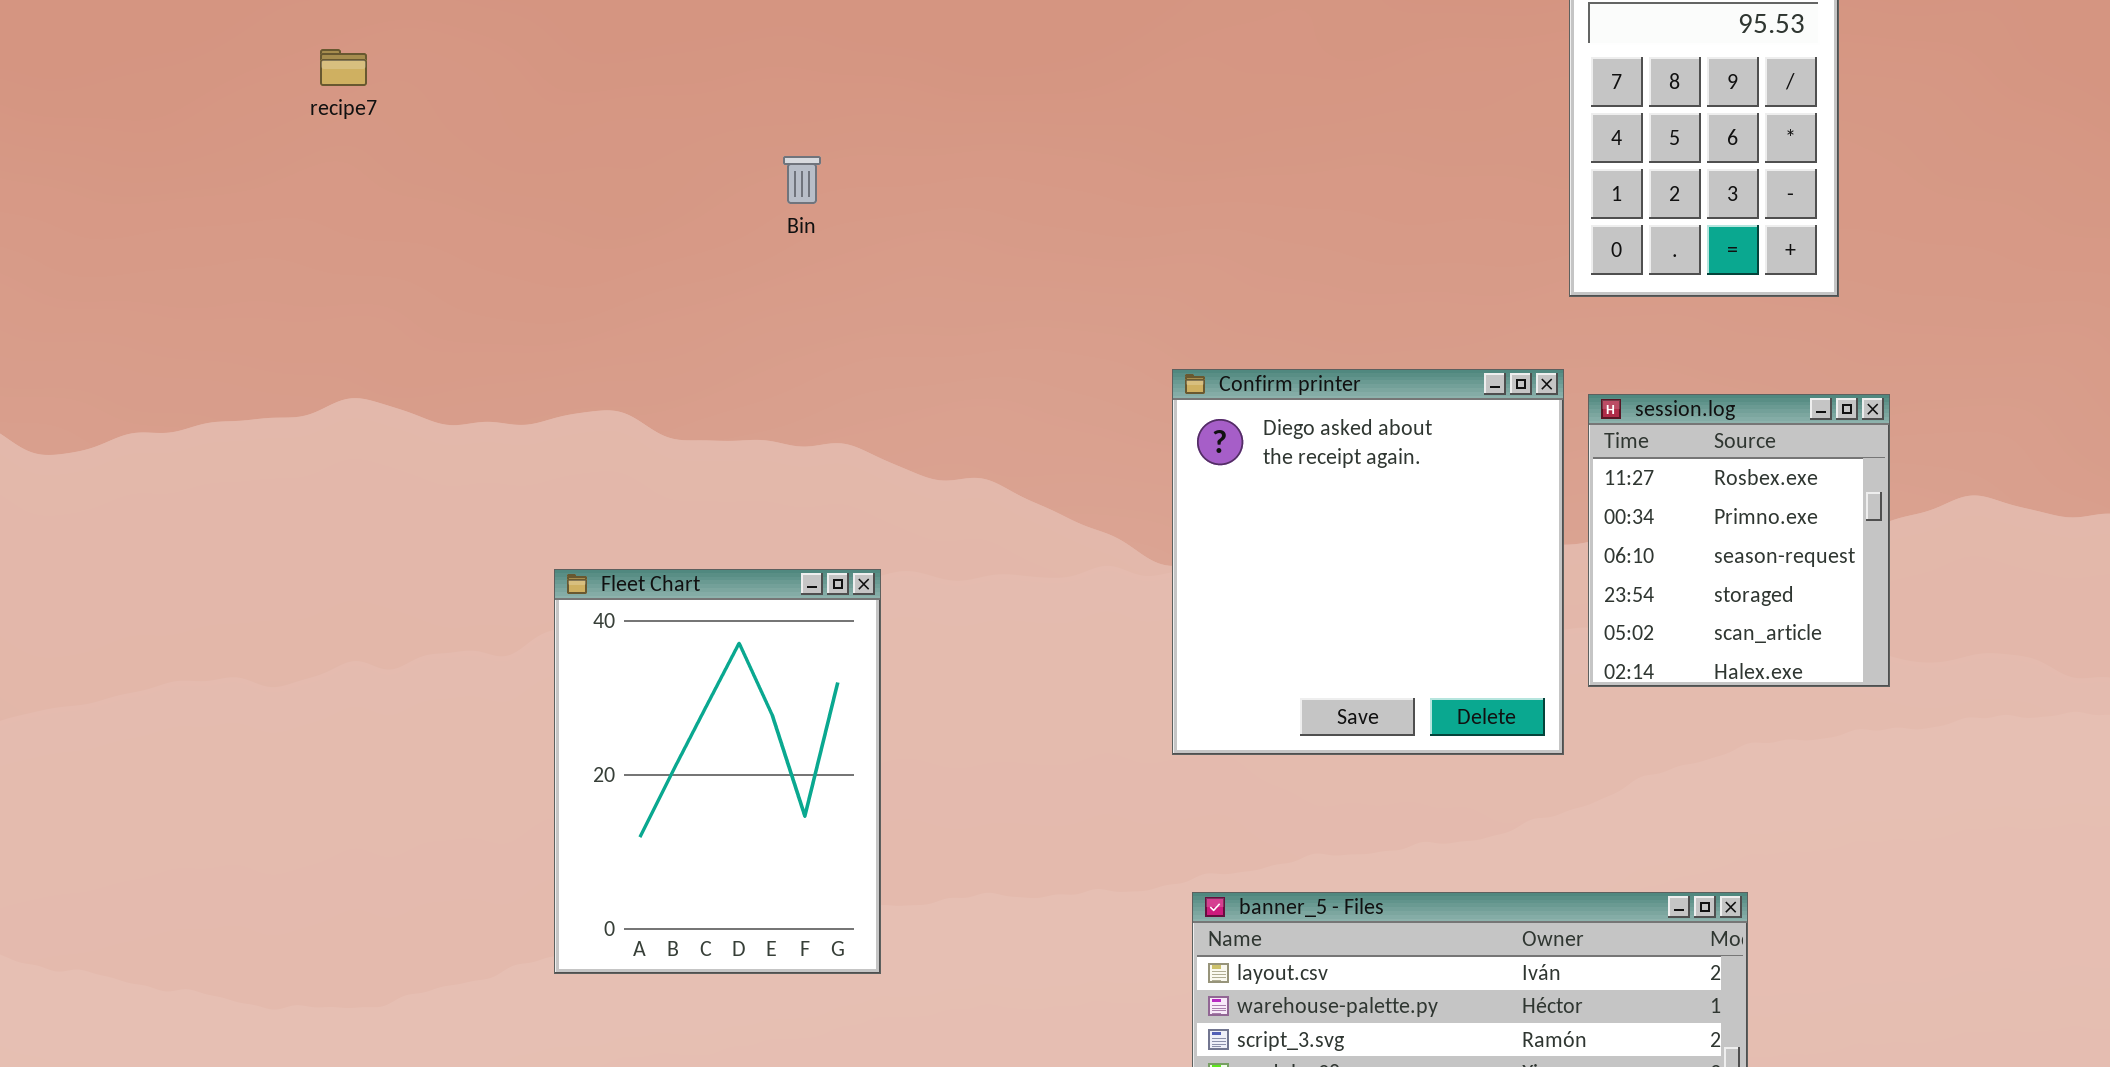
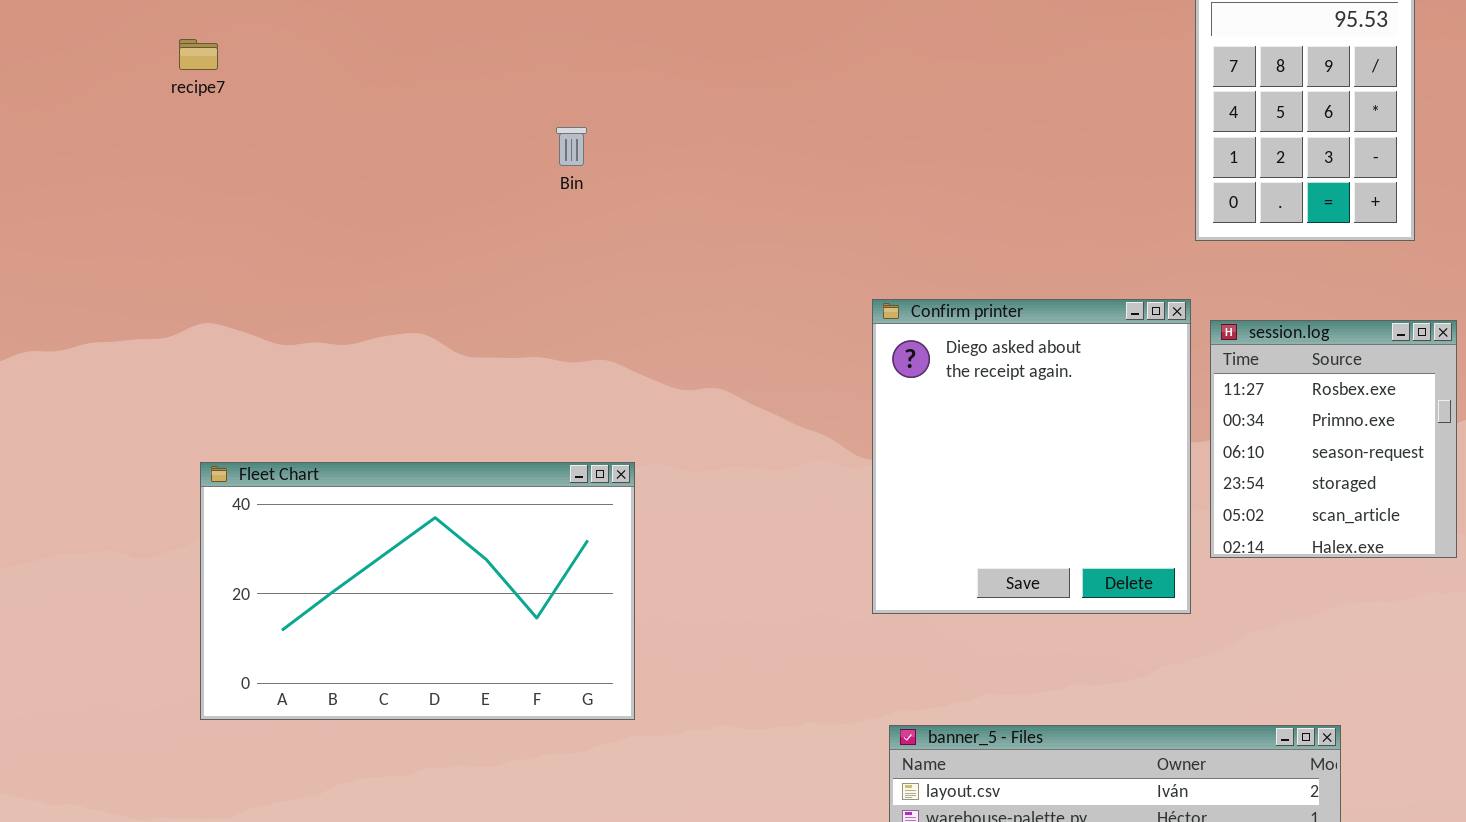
Fleet Chart: [554,569,881,974] -> [200,462,635,720], resized

